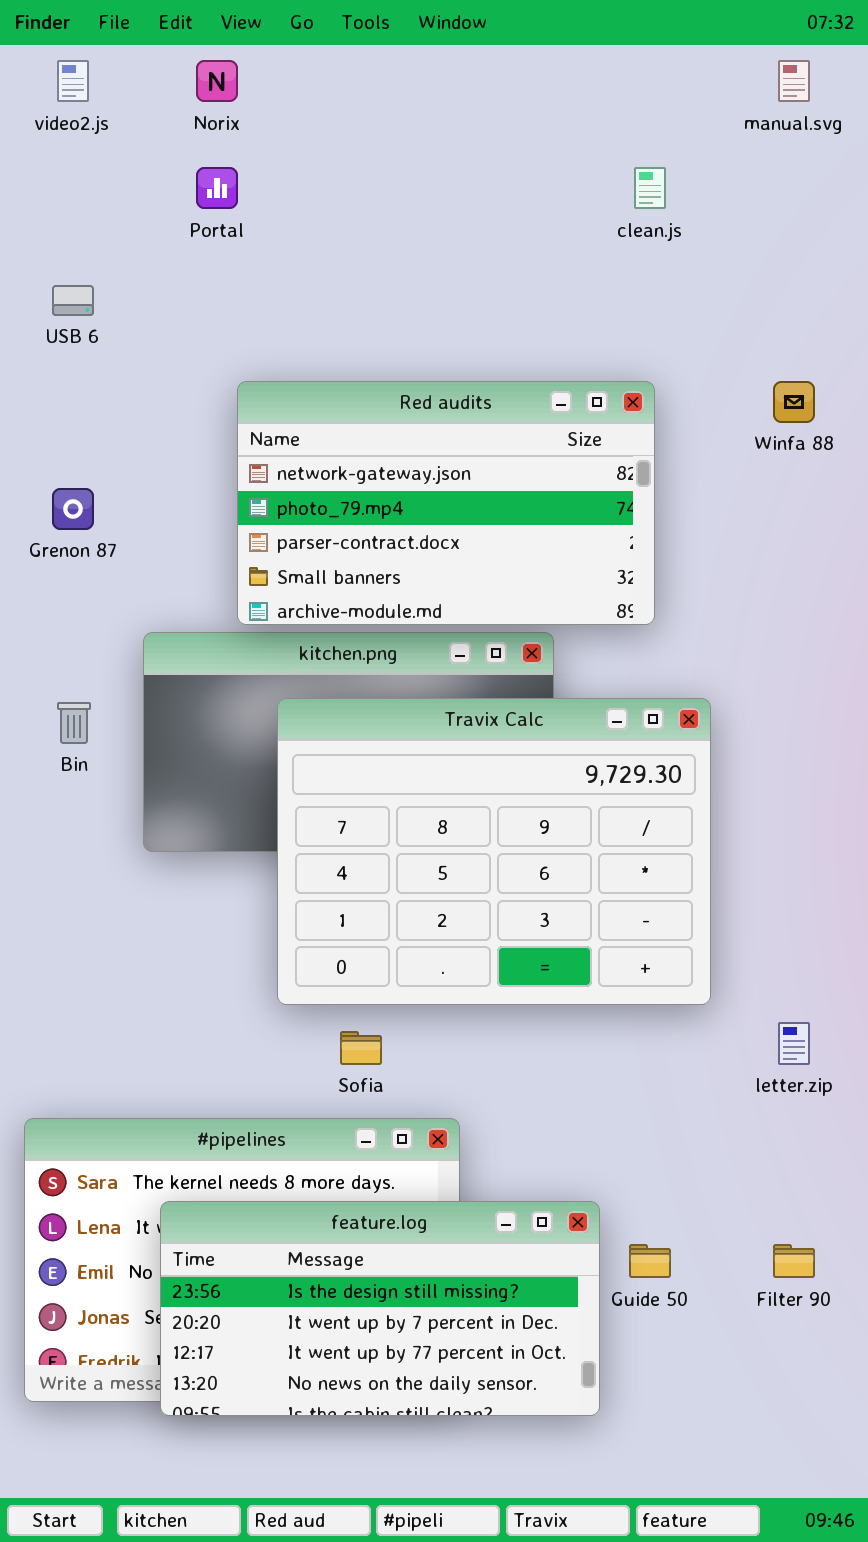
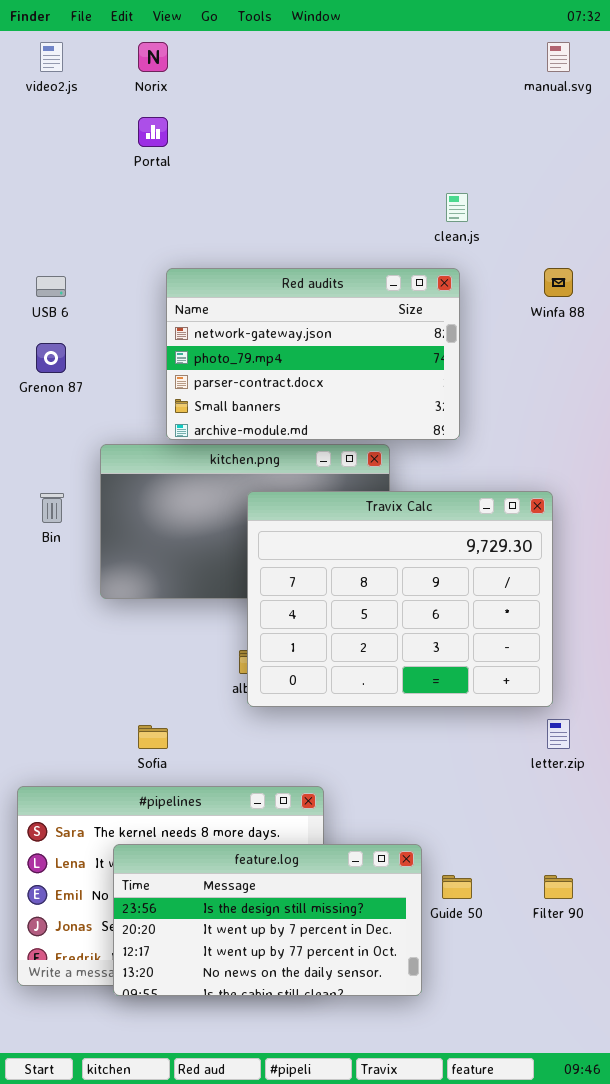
clean.js: [634,167,666,209] -> [446,193,468,222], moved
USB 6: [52,285,94,316] -> [36,276,66,297], moved
Travix Calc: [277,698,711,1005] -> [247,491,553,707], moved
Sofia: [340,1031,382,1065] -> [138,725,168,749], moved

